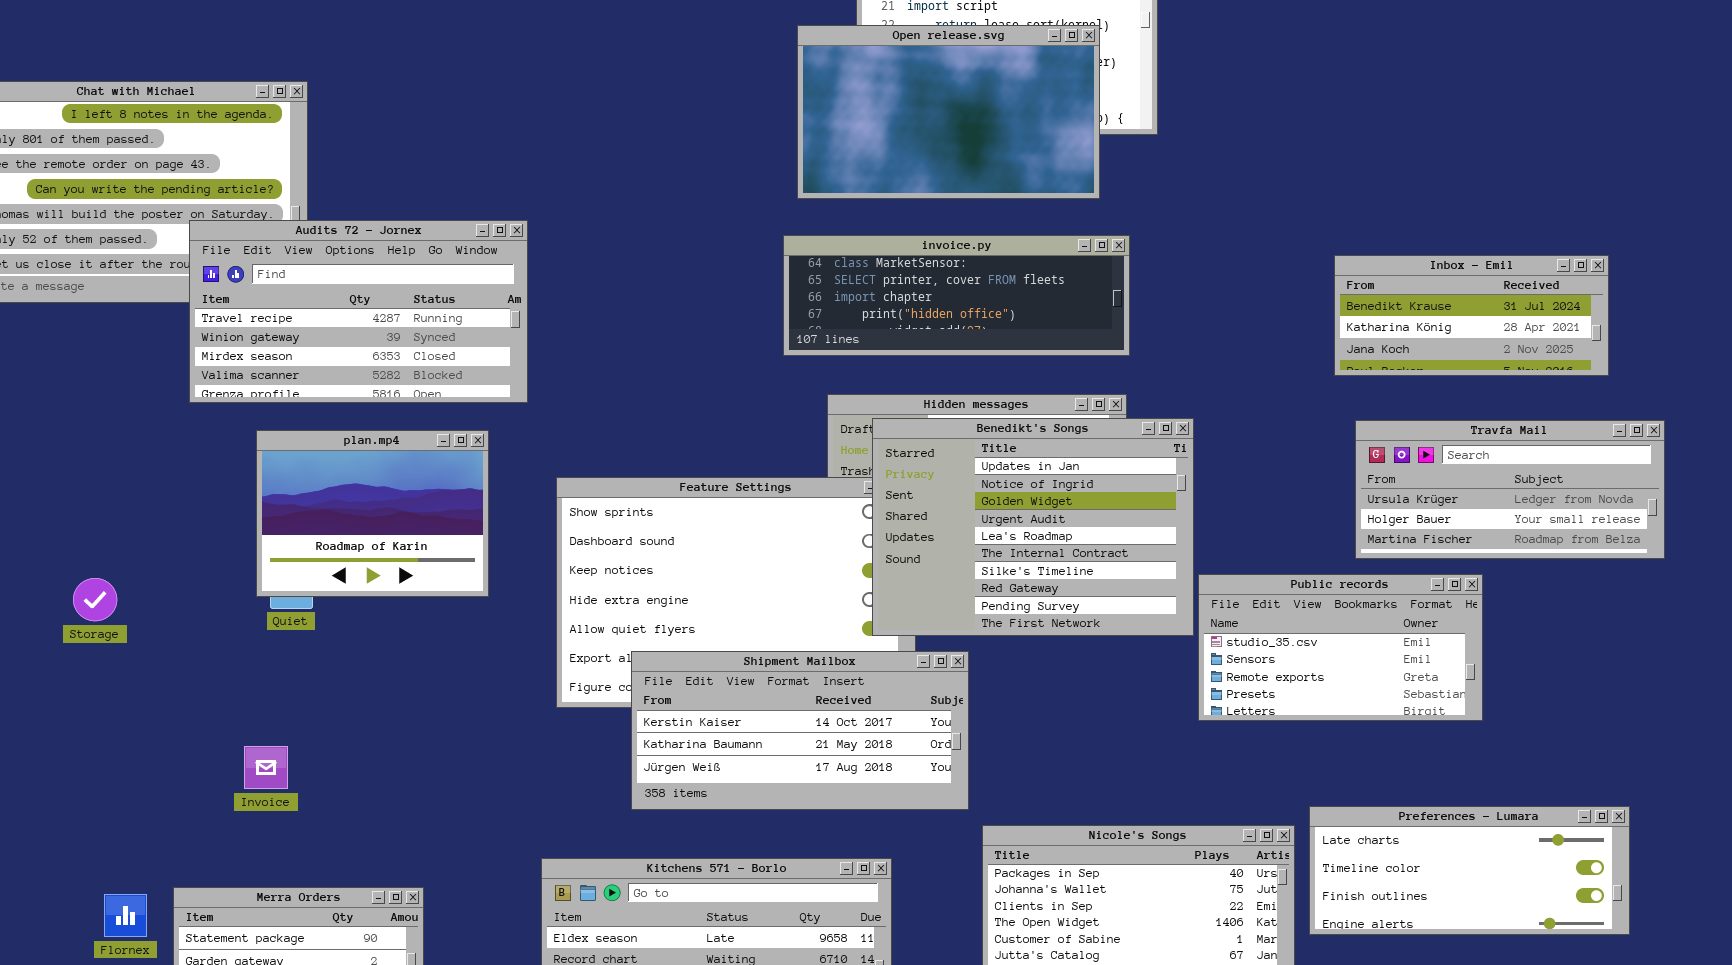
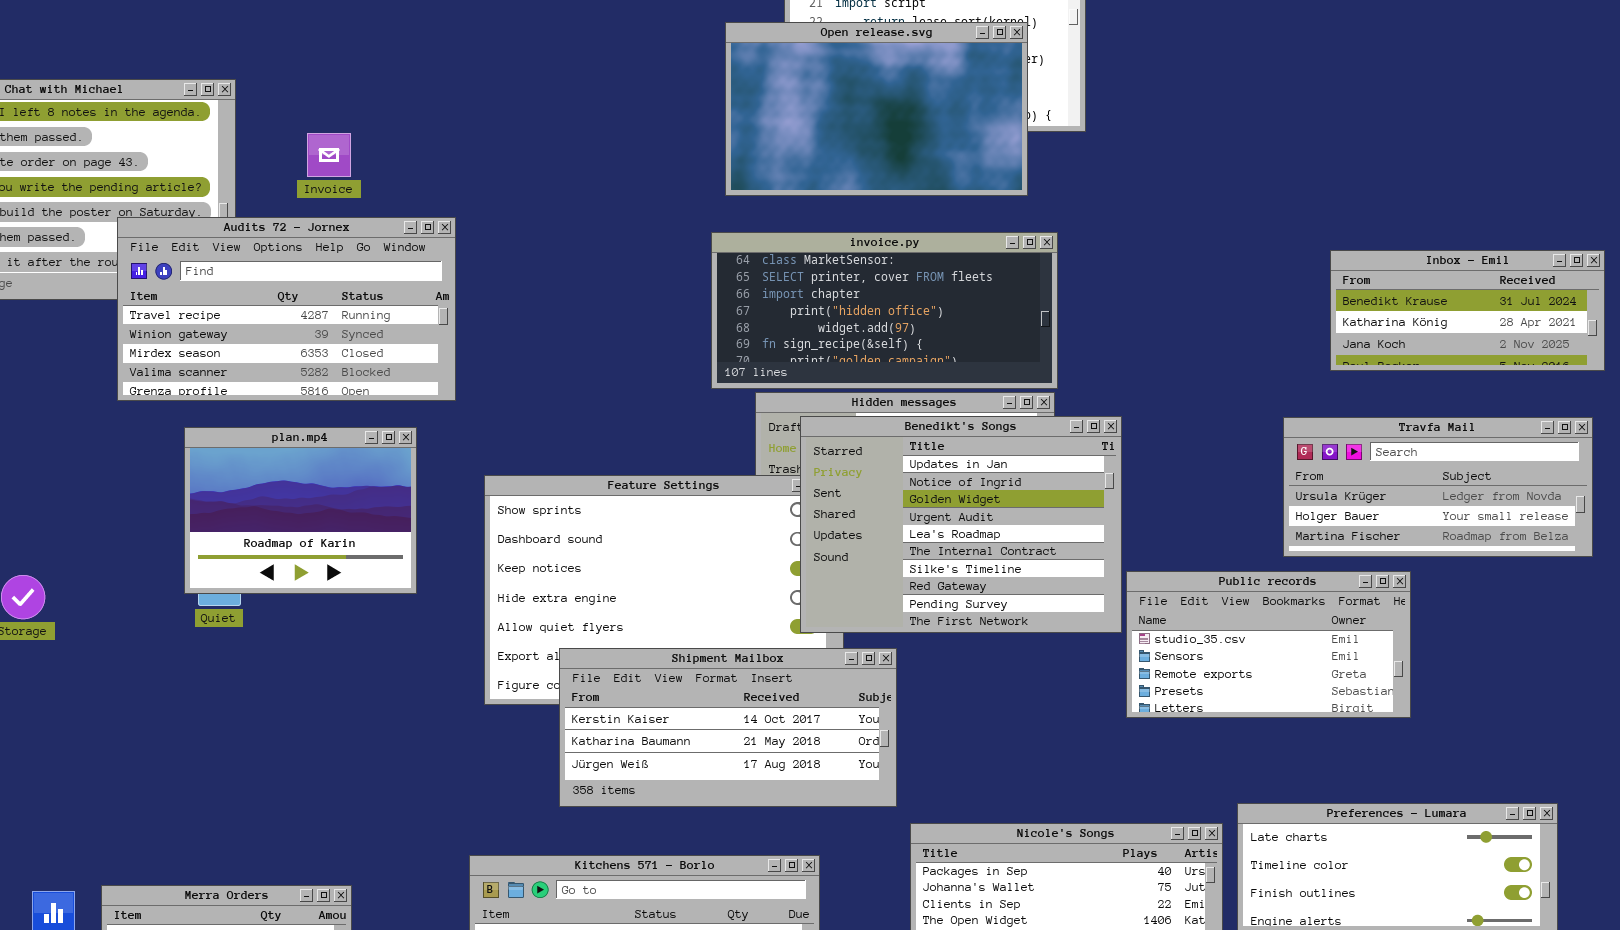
invoice.py: [783,235,1130,356] -> [711,232,1058,389], resized
Inbox - Emil: [1334,255,1609,376] -> [1330,250,1605,371], moved
Invoice: [244,746,288,789] -> [307,133,351,177], moved

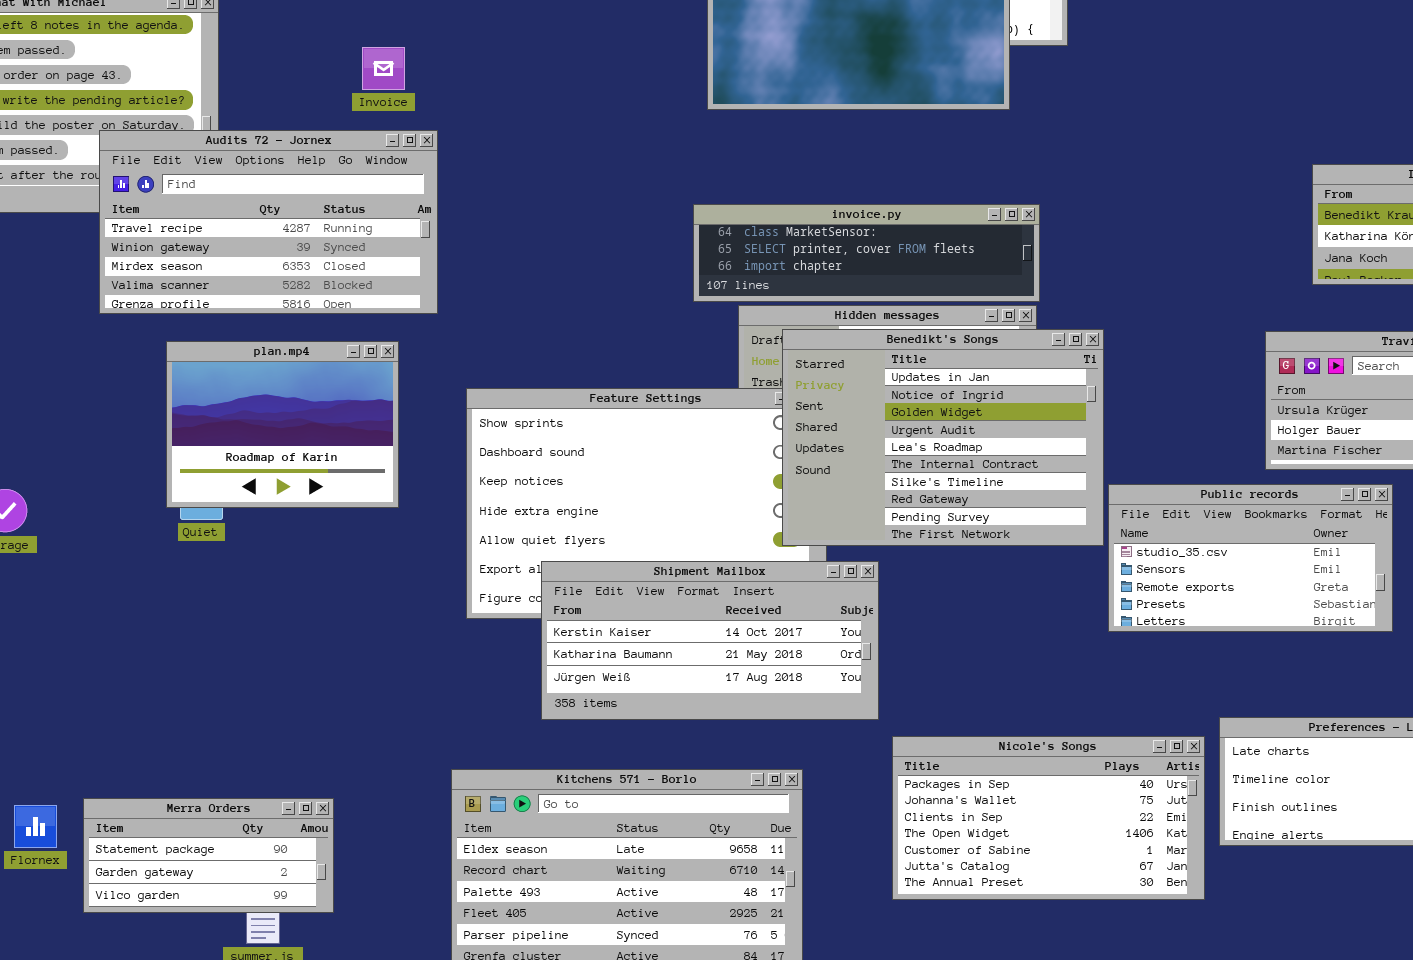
Invoice: [307,133,351,177] -> [362,47,405,90], moved
invoice.py: [711,232,1058,389] -> [693,204,1040,302], resized

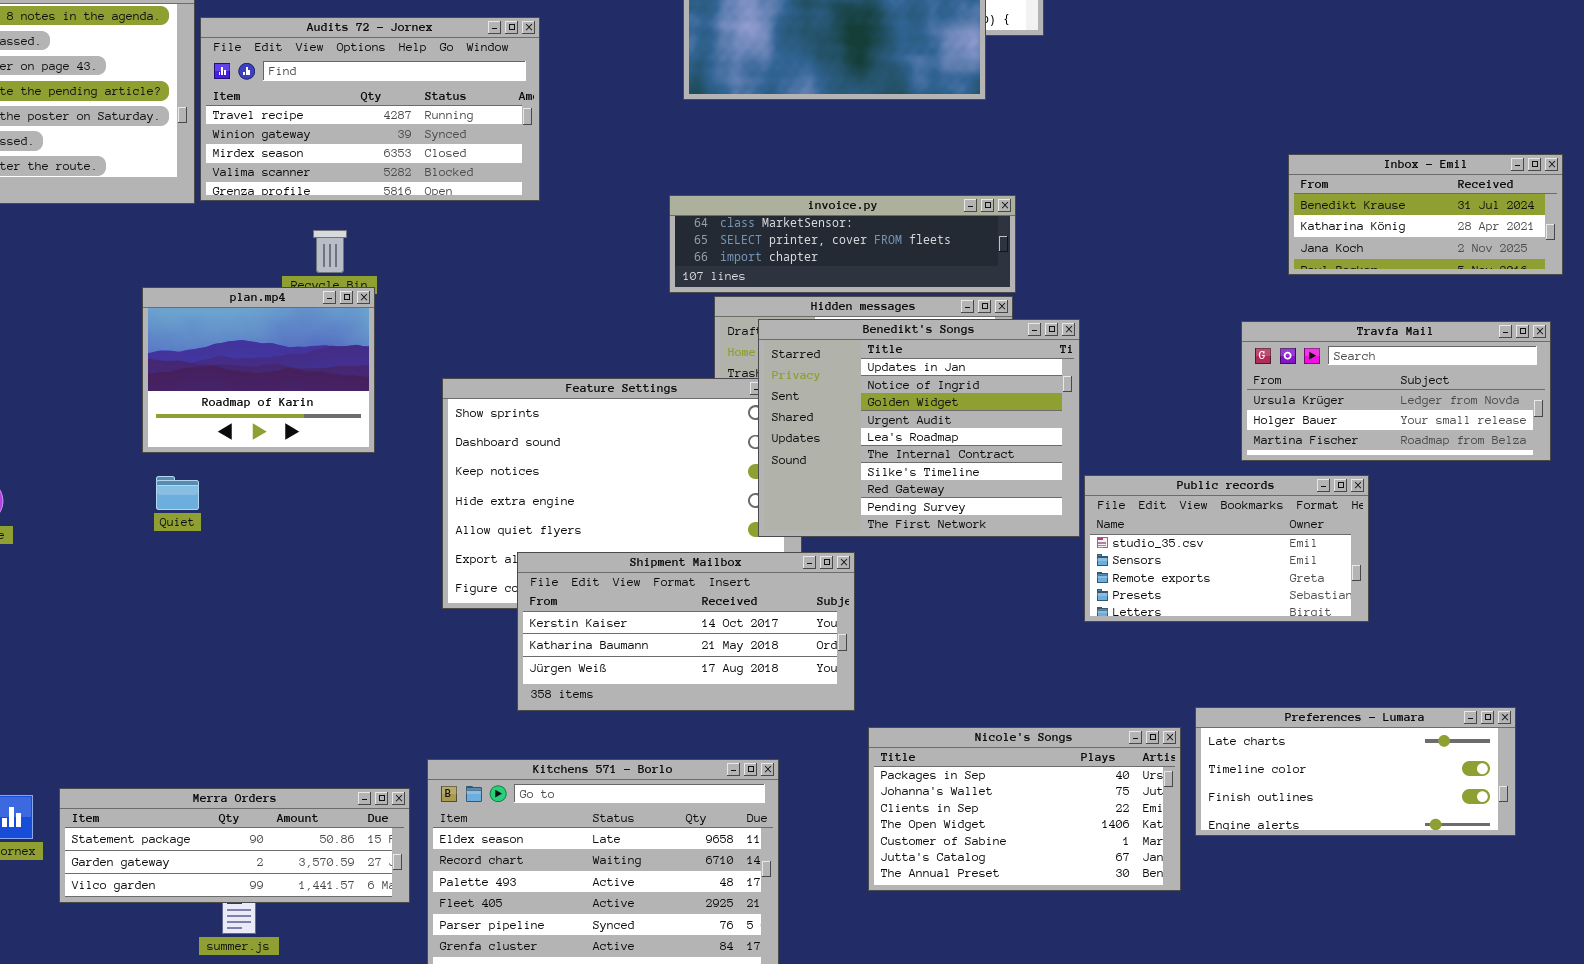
Audits 72 - Jornex: [99,130,438,314] -> [200,17,540,201], moved
plan.mp4: [166,341,399,508] -> [142,287,375,453], moved
Merra Orders: [83,798,334,913] -> [59,788,410,903], resized

